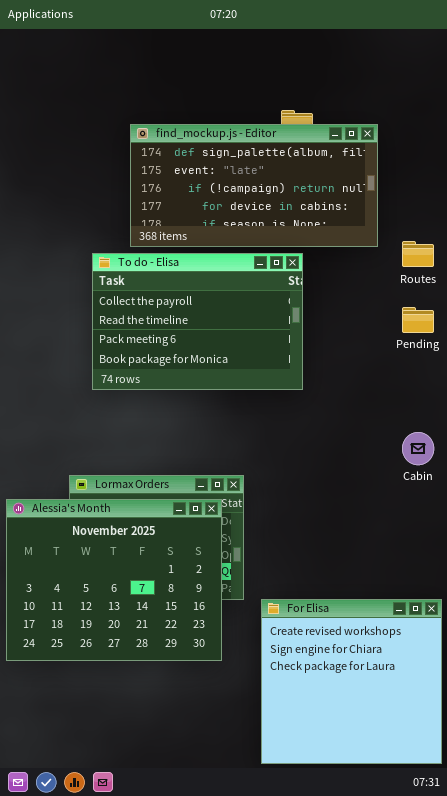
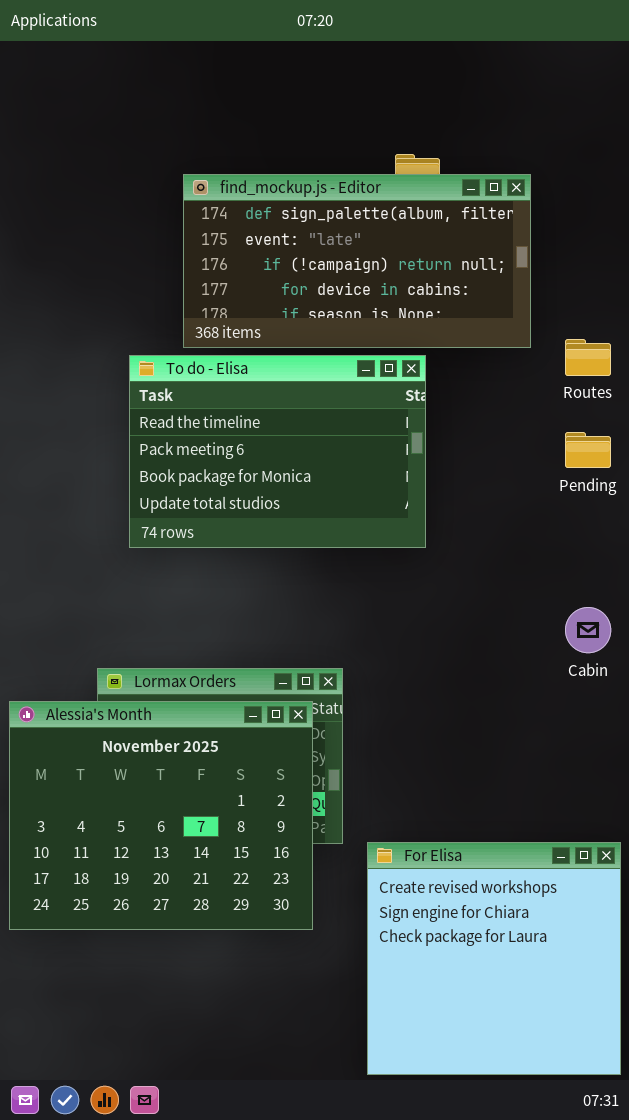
To do - Elisa: [92,253,303,390] -> [129,355,426,548], scrolled down 1 row

